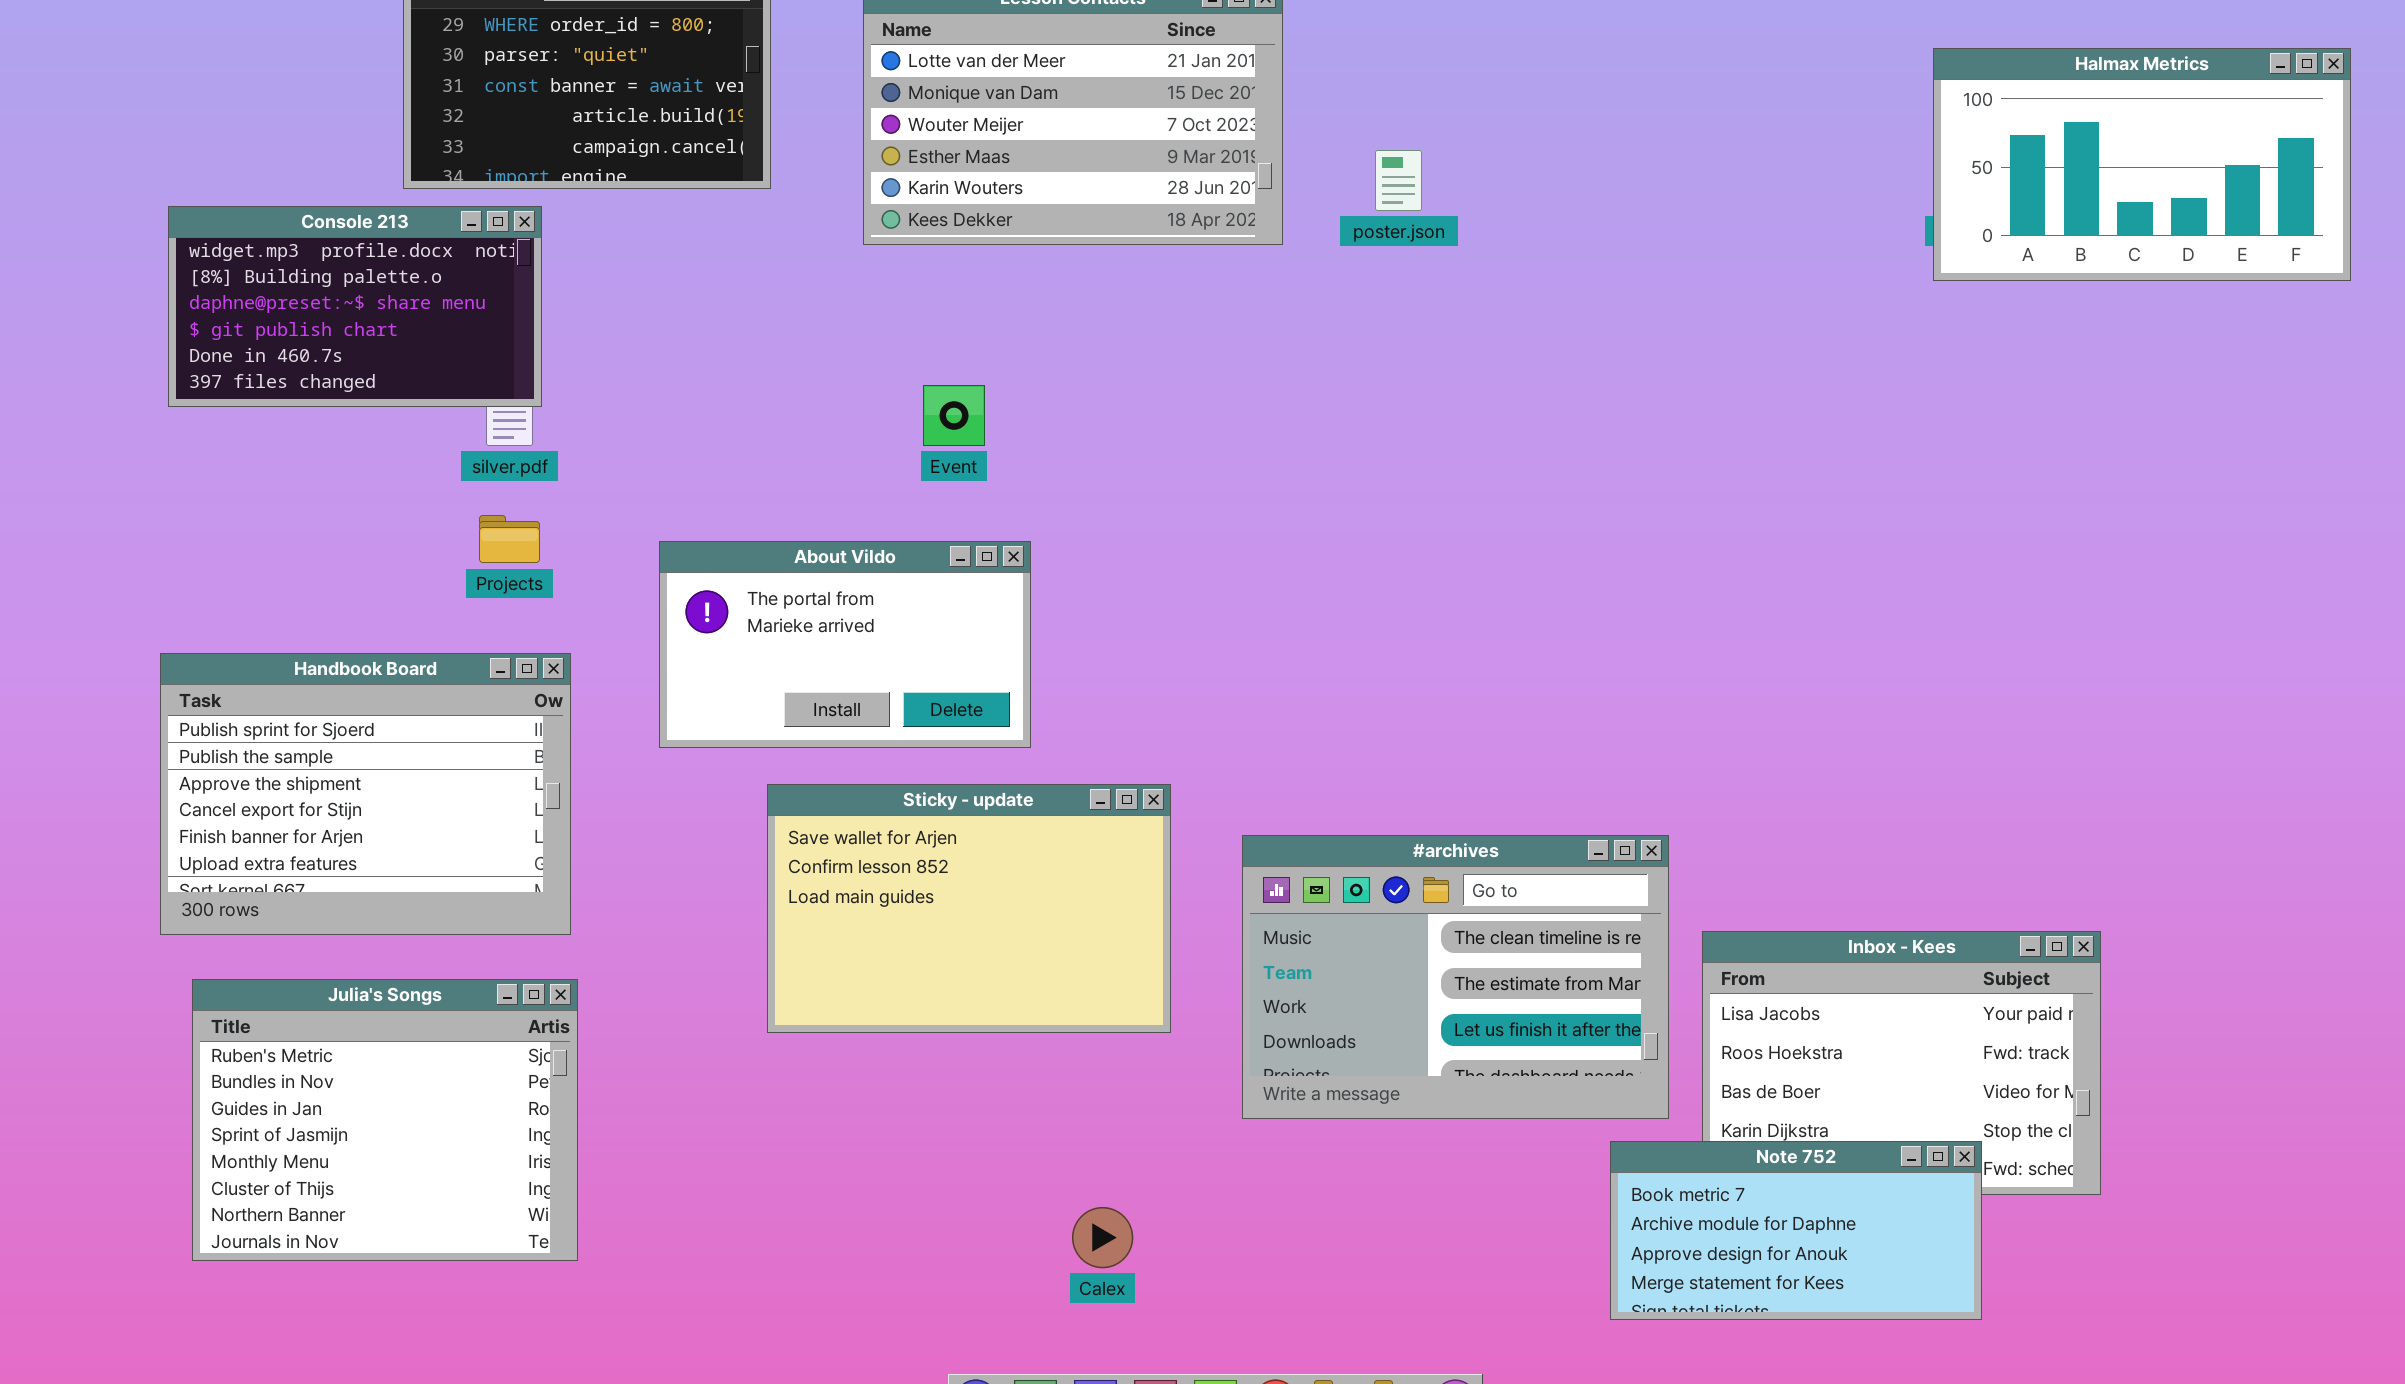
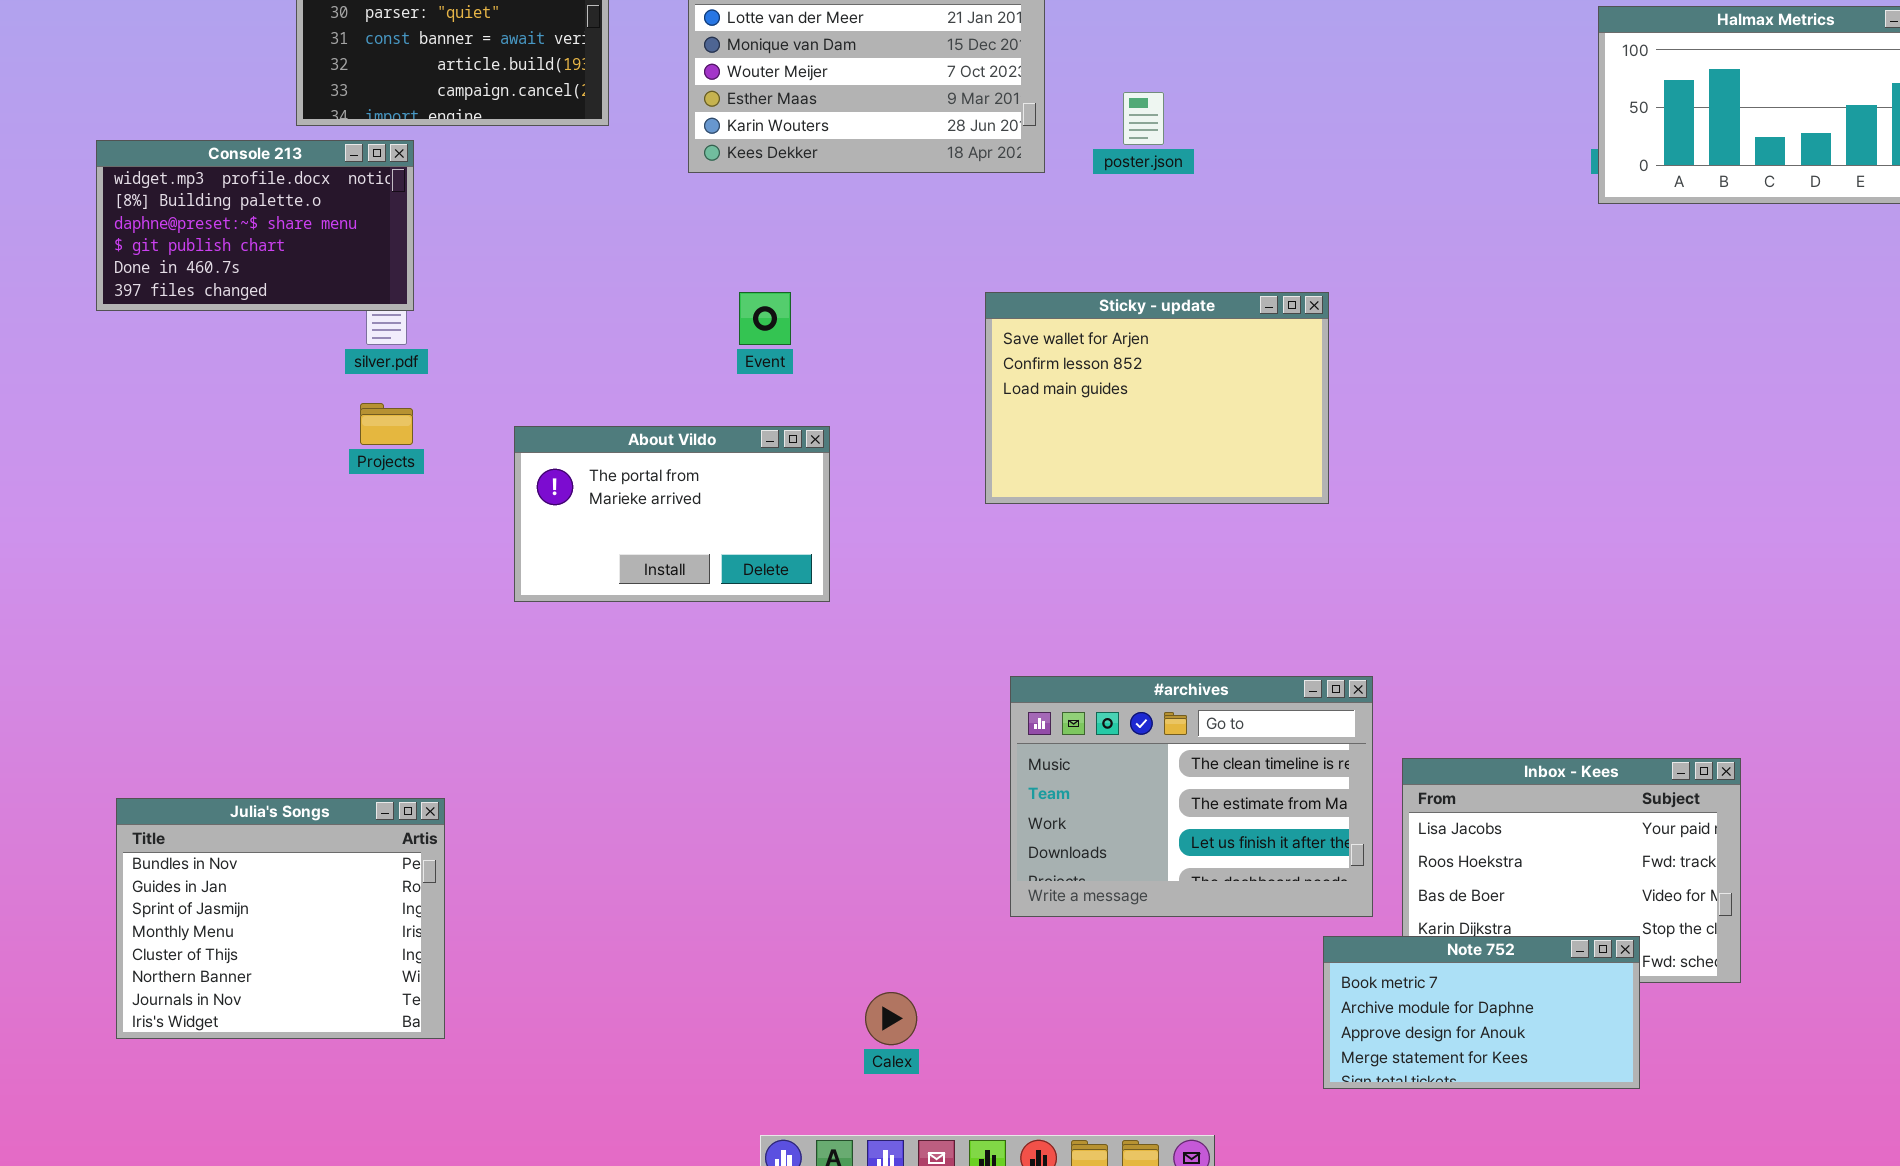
Handbook Board: [160,653,571,935] -> none, closed
Sticky - update: [767,784,1171,1033] -> [985,292,1329,504], moved
Julia's Songs: [192,979,578,1261] -> [116,798,445,1039], scrolled down 1 row

